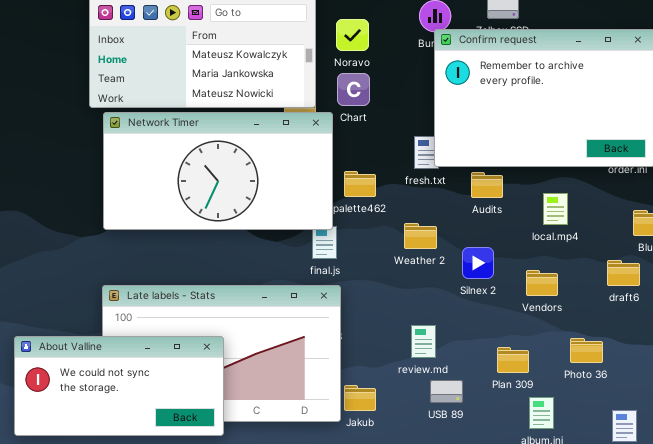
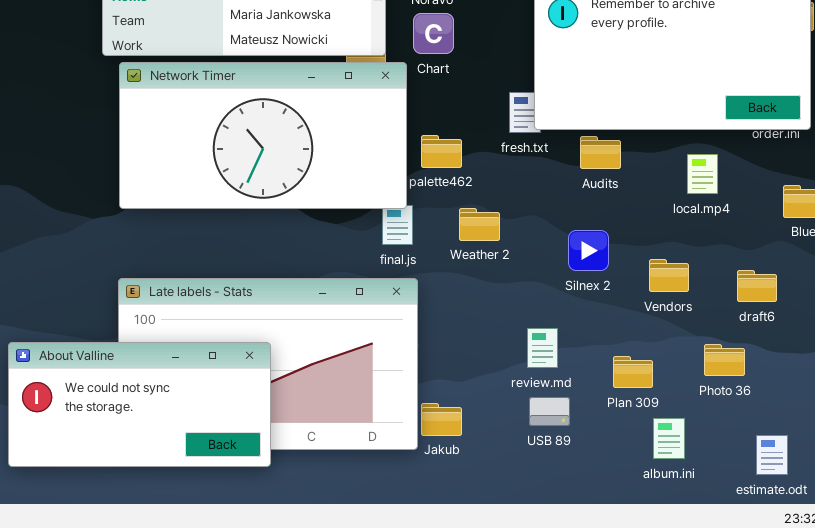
local.mp4: [543,193,568,225] -> [687,154,718,194], moved
Weather 2: [404,223,437,249] -> [459,208,500,241], moved
draft6: [607,260,640,286] -> [737,270,777,302], moved
review.md: [411,325,436,358] -> [527,328,558,368], moved

